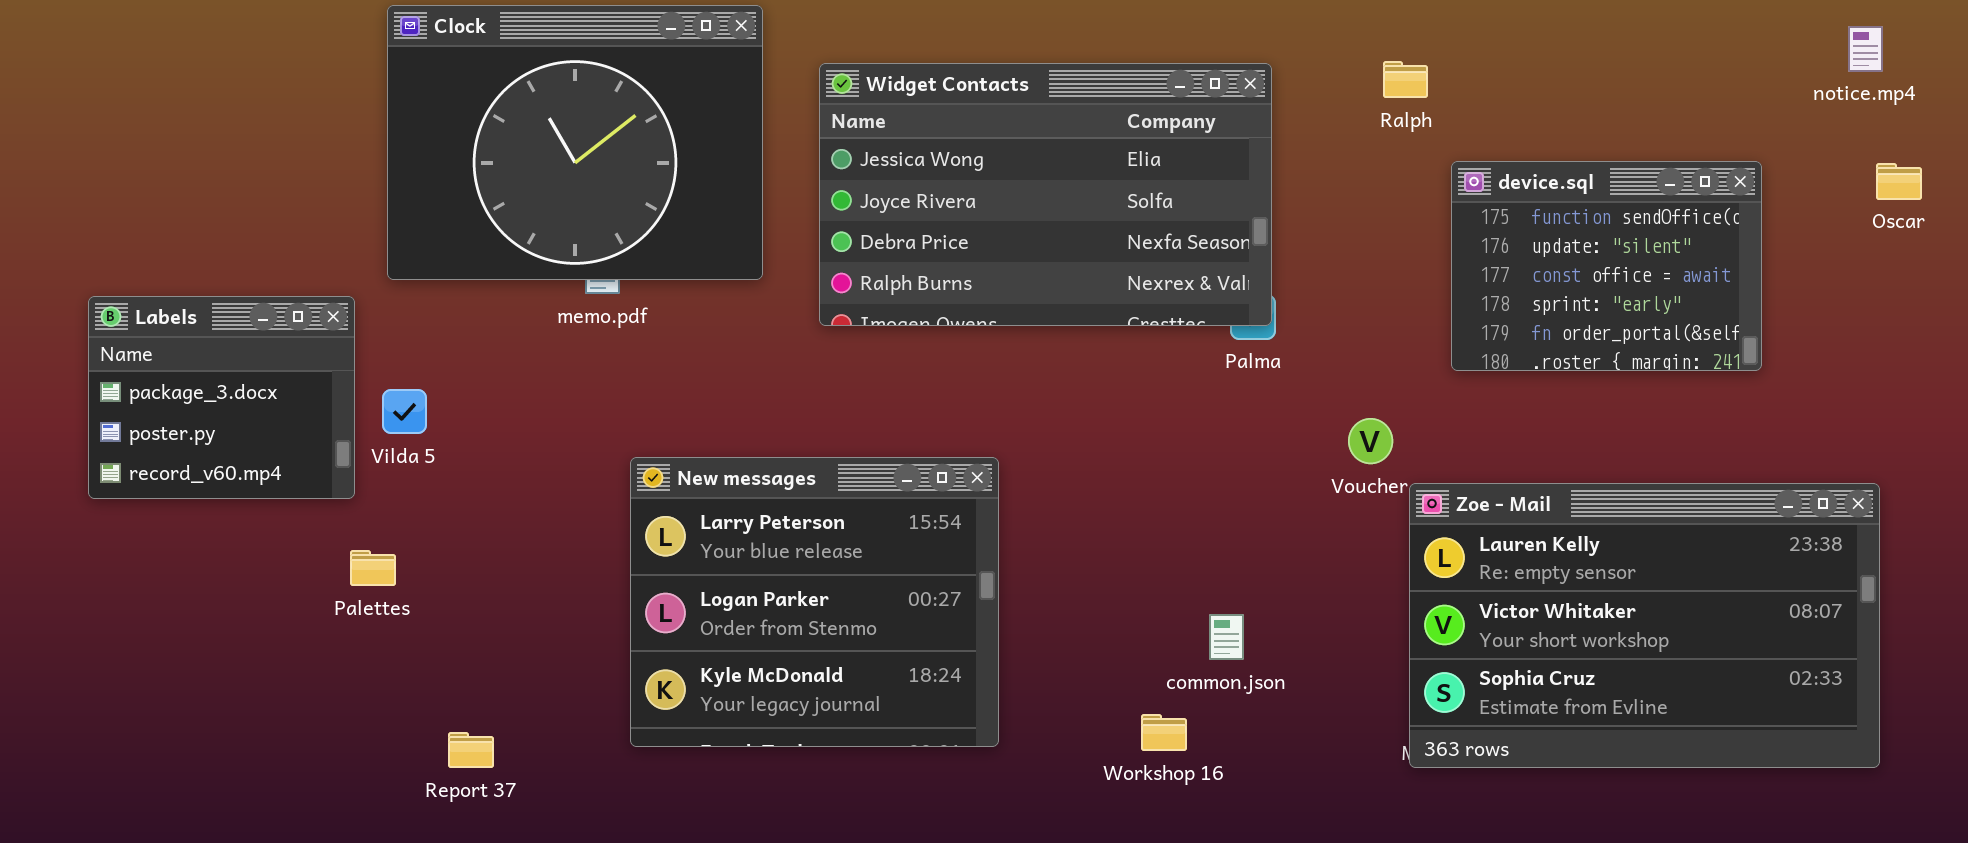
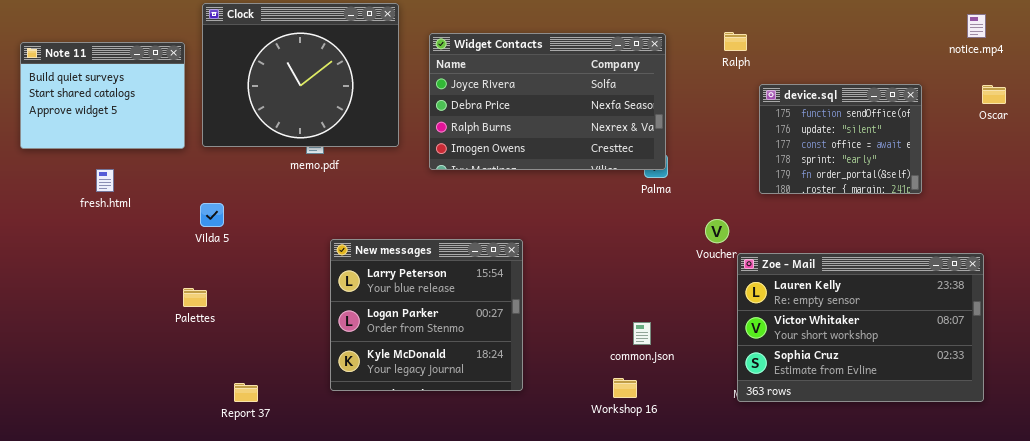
Widget Contacts: [819,63,1272,326] -> [429,33,666,170], scrolled down 1 row
Note 11: none -> [20,42,185,149], opened
Labels: [88,296,355,499] -> none, closed
Workshop 16: [1141,714,1187,751] -> [613,378,637,398], moved

